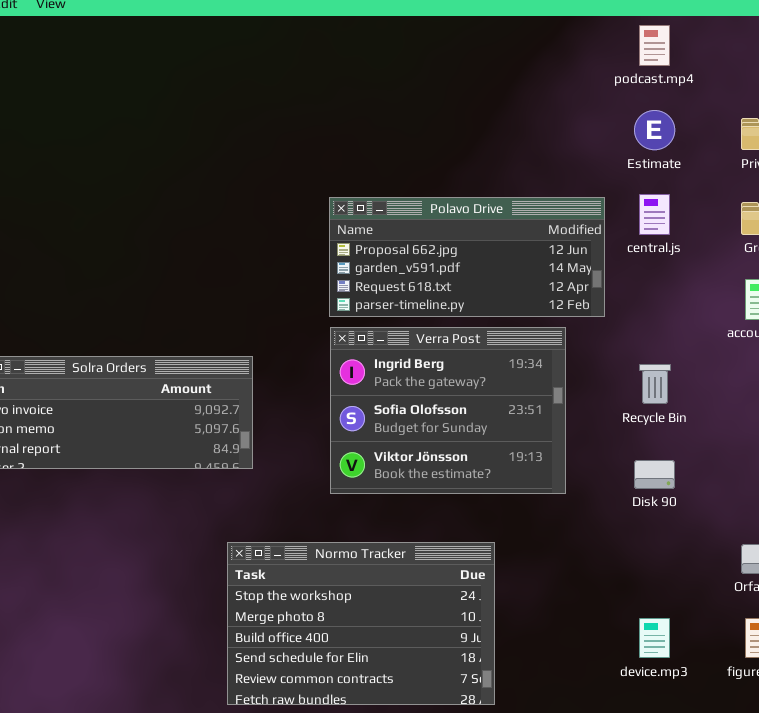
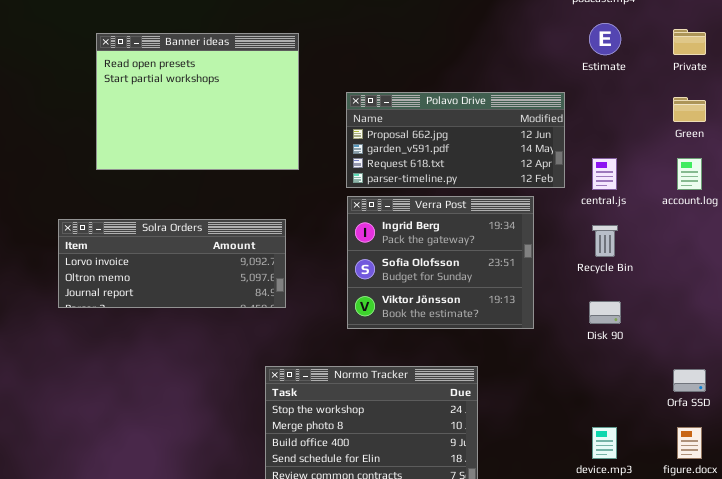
Banner ideas: none -> [96,33,299,170], opened
central.js: [639,194,670,235] -> [592,158,617,190], moved

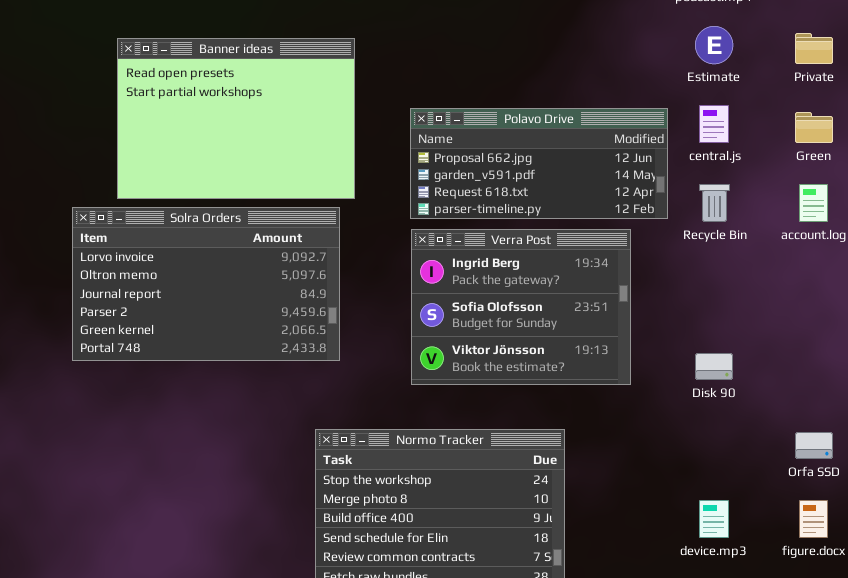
central.js: [592,158,617,190] -> [699,105,729,143], moved
Solra Orders: [58,219,286,308] -> [72,207,340,361], resized
Recycle Bin: [592,225,618,257] -> [699,184,730,222], moved

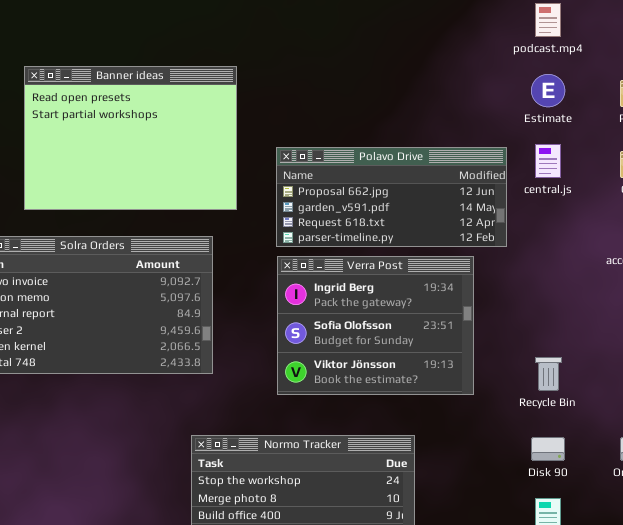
Banner ideas: [117,38,355,199] -> [24,66,237,210], moved
Recycle Bin: [699,184,730,222] -> [535,357,562,391], moved
Disk 90: [695,353,733,380] -> [531,437,565,461], moved

